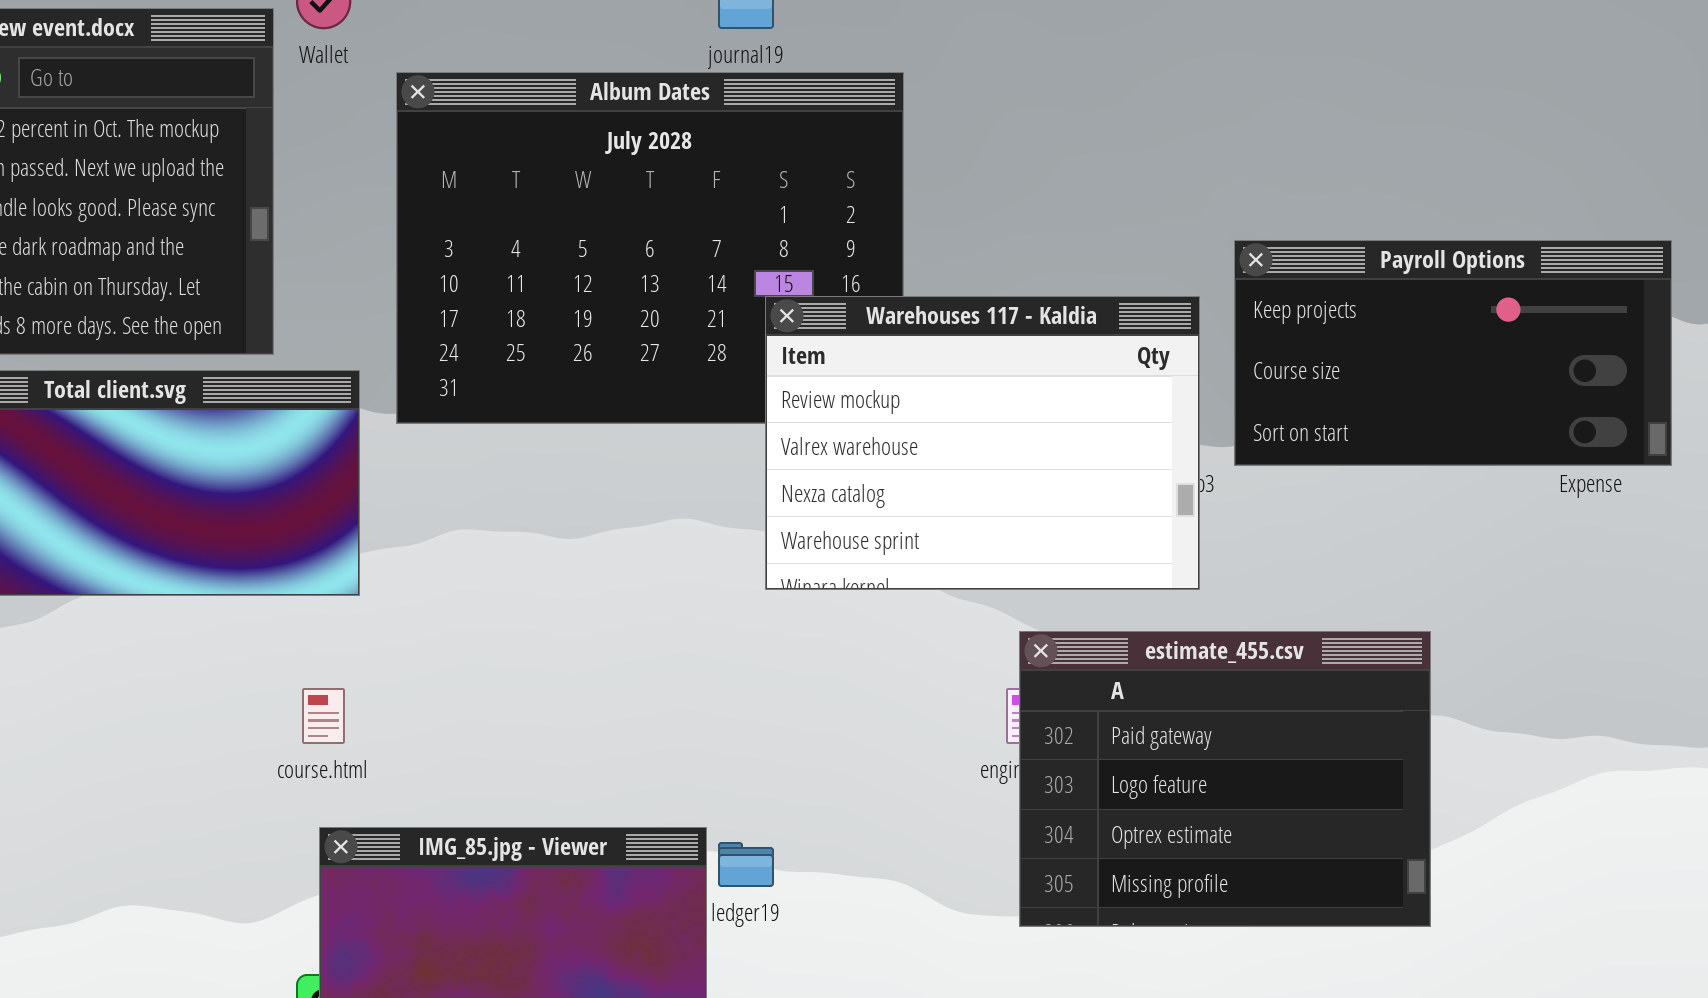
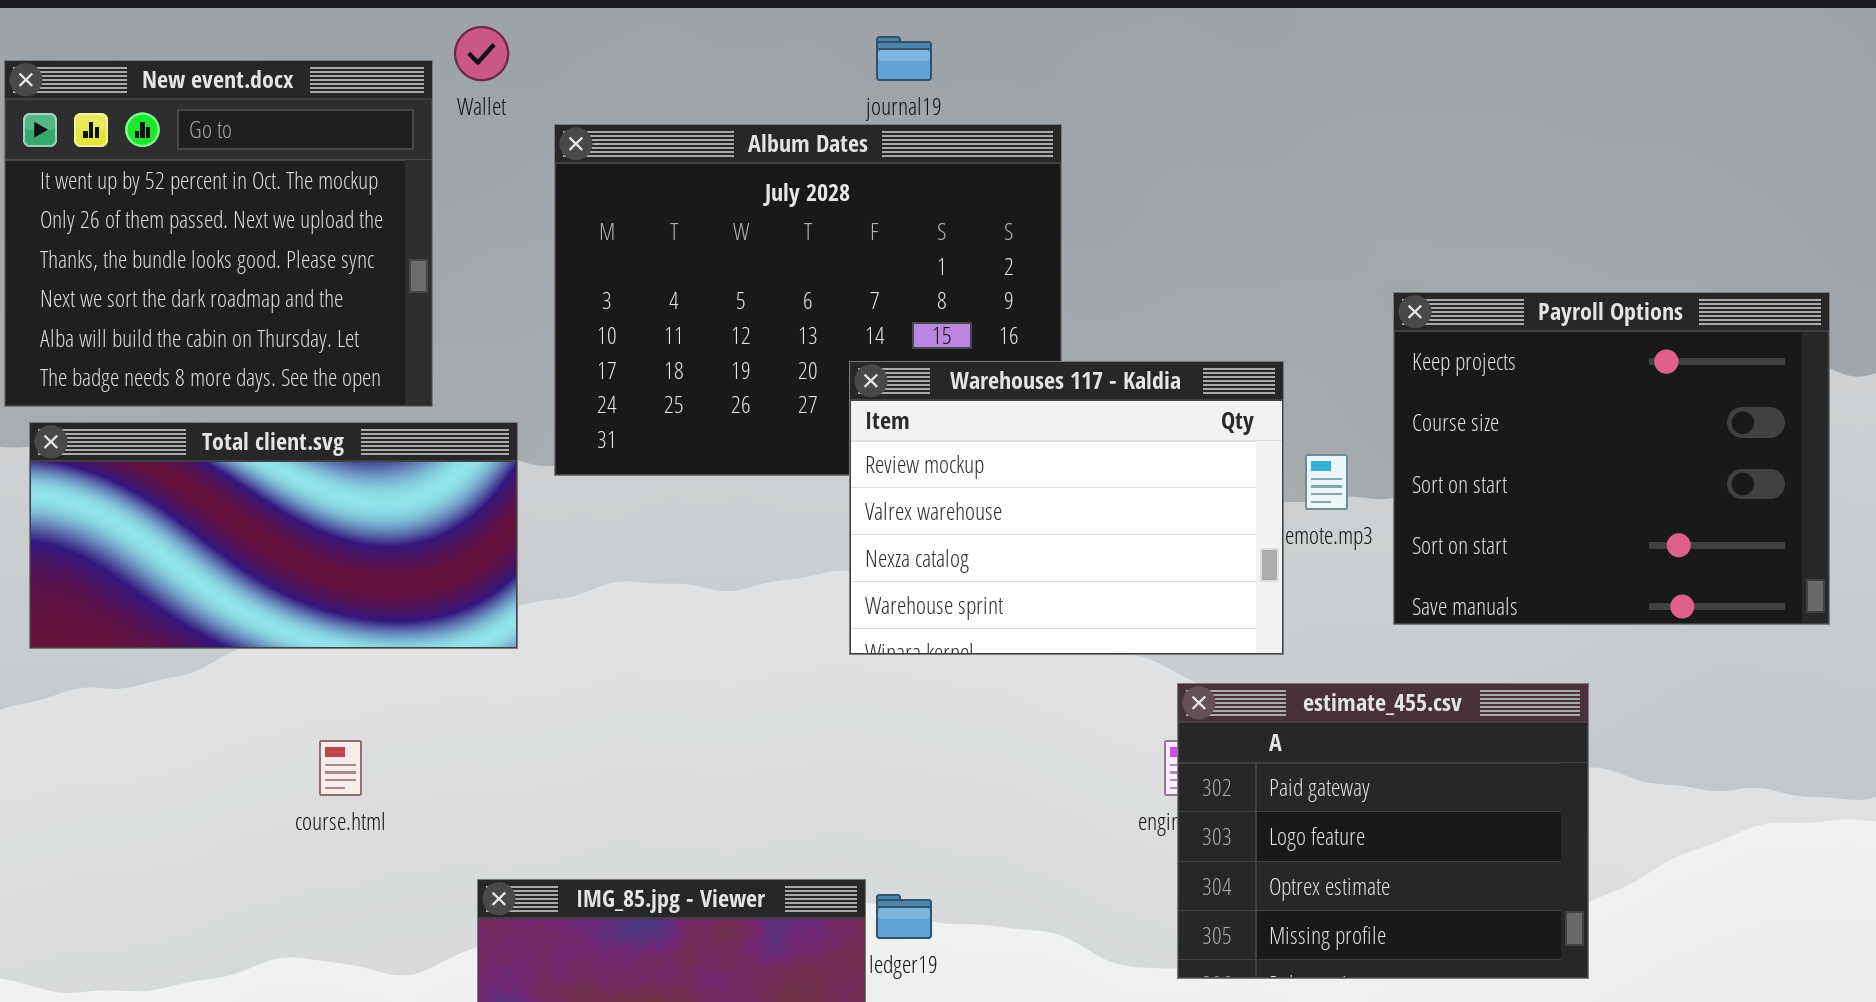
Payroll Options: [1234,240,1672,466] -> [1393,292,1830,625], resized
Warehouses 117 - Kaldia: [765,296,1200,590] -> [849,361,1284,655], moved
course.html: [302,688,345,744] -> [319,740,362,796], moved

